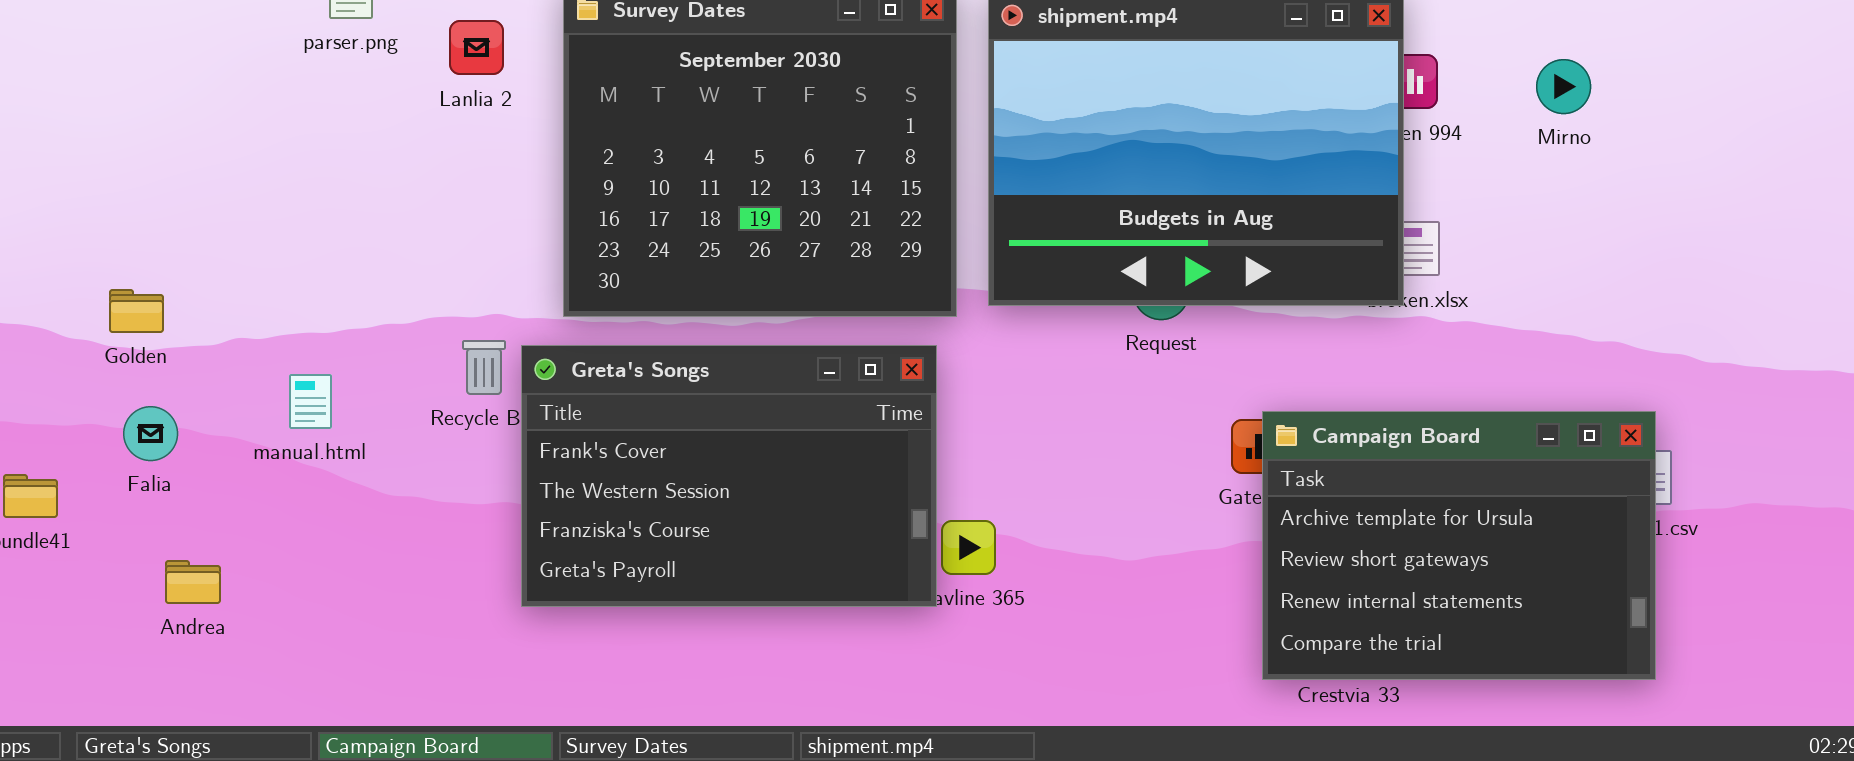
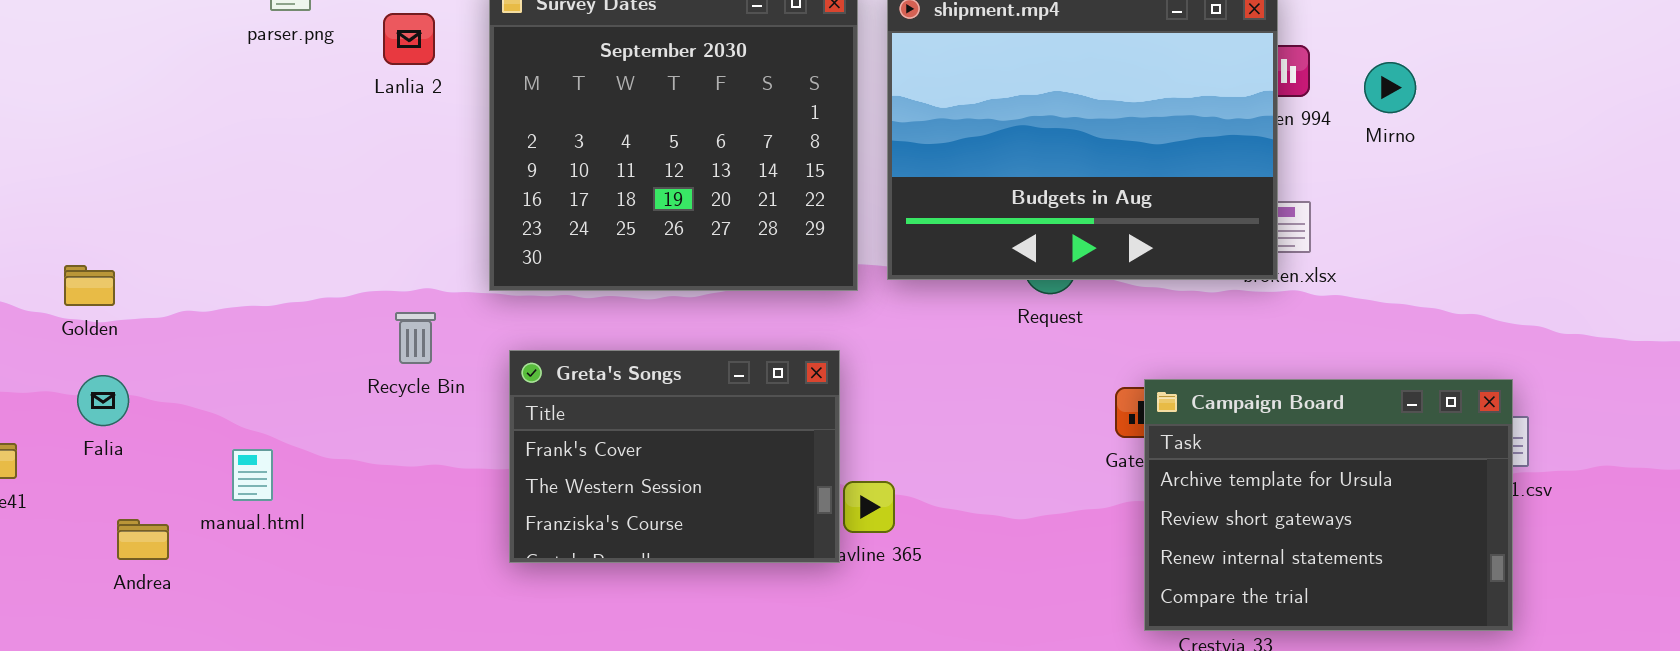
Mirno: [1536,59,1591,114] -> [1364,62,1416,113], moved
Greta's Songs: [521,345,937,607] -> [509,350,840,563], resized
manual.html: [289,374,332,429] -> [232,449,273,501], moved

